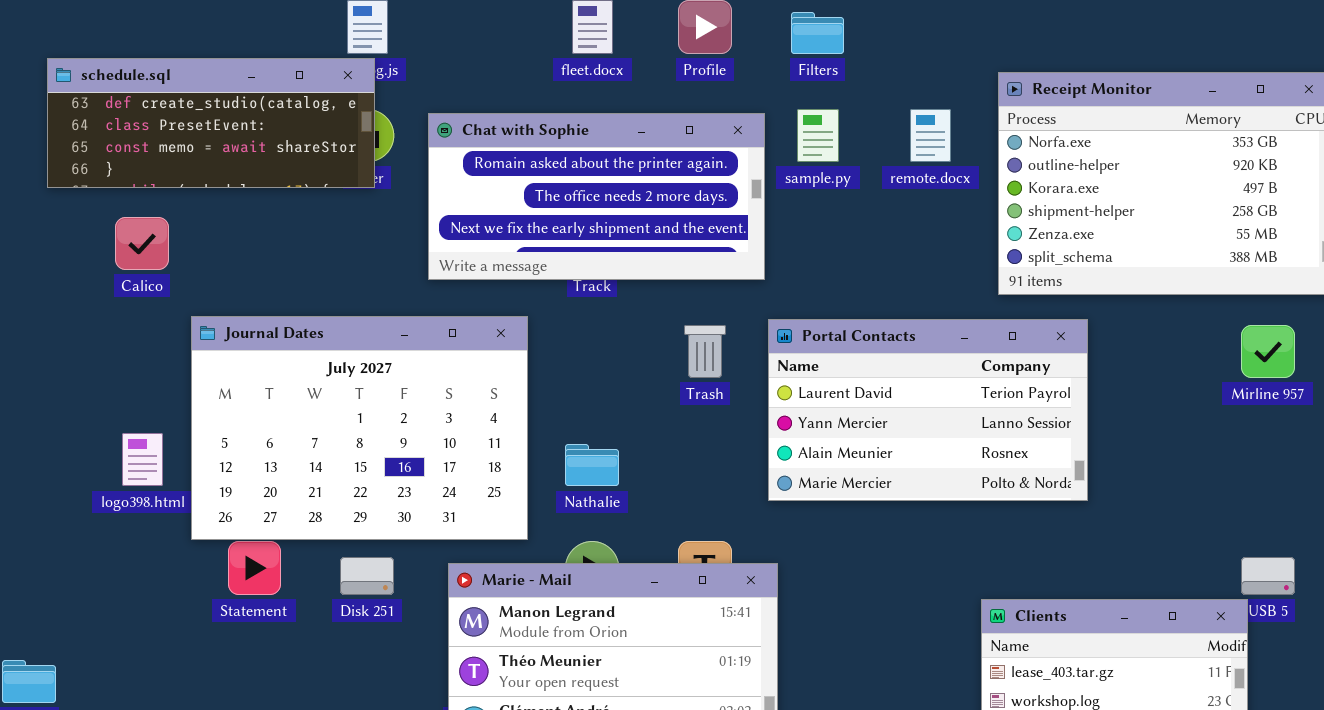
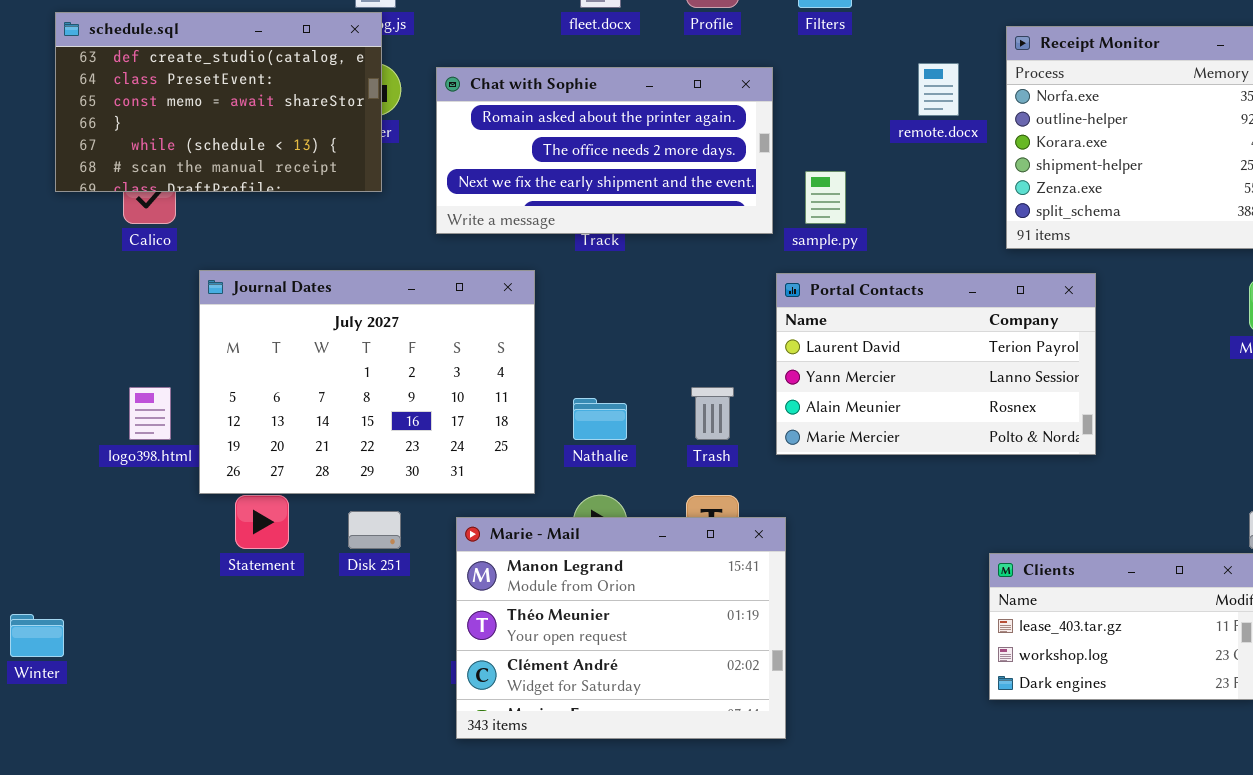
schedule.sql: [47,58,375,188] -> [55,12,382,192], resized
sample.py: [797,109,839,162] -> [805,171,846,224], moved
Trash: [684,325,726,378] -> [691,387,734,440], moved

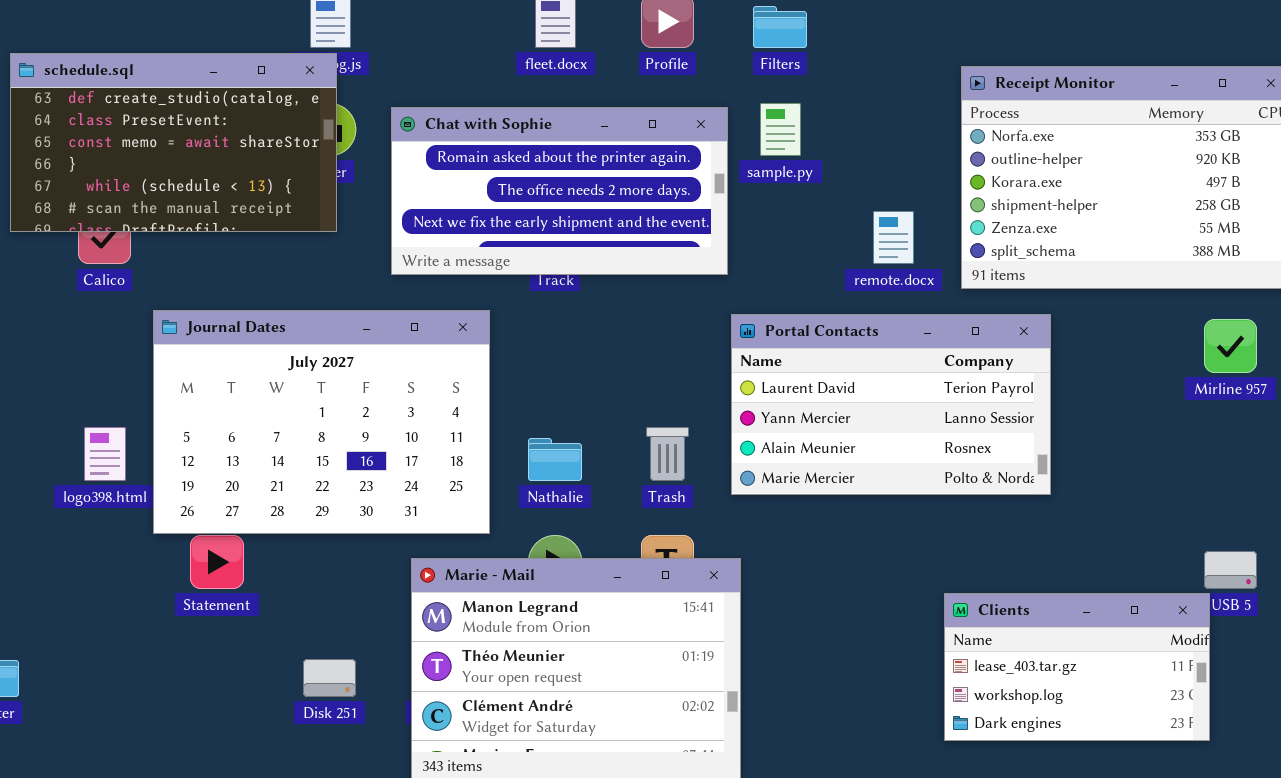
remote.docx: [918,63,959,116] -> [873,211,914,264], moved
sample.py: [805,171,846,224] -> [760,103,801,156], moved
Disk 251: [348,511,401,549] -> [303,659,356,697], moved

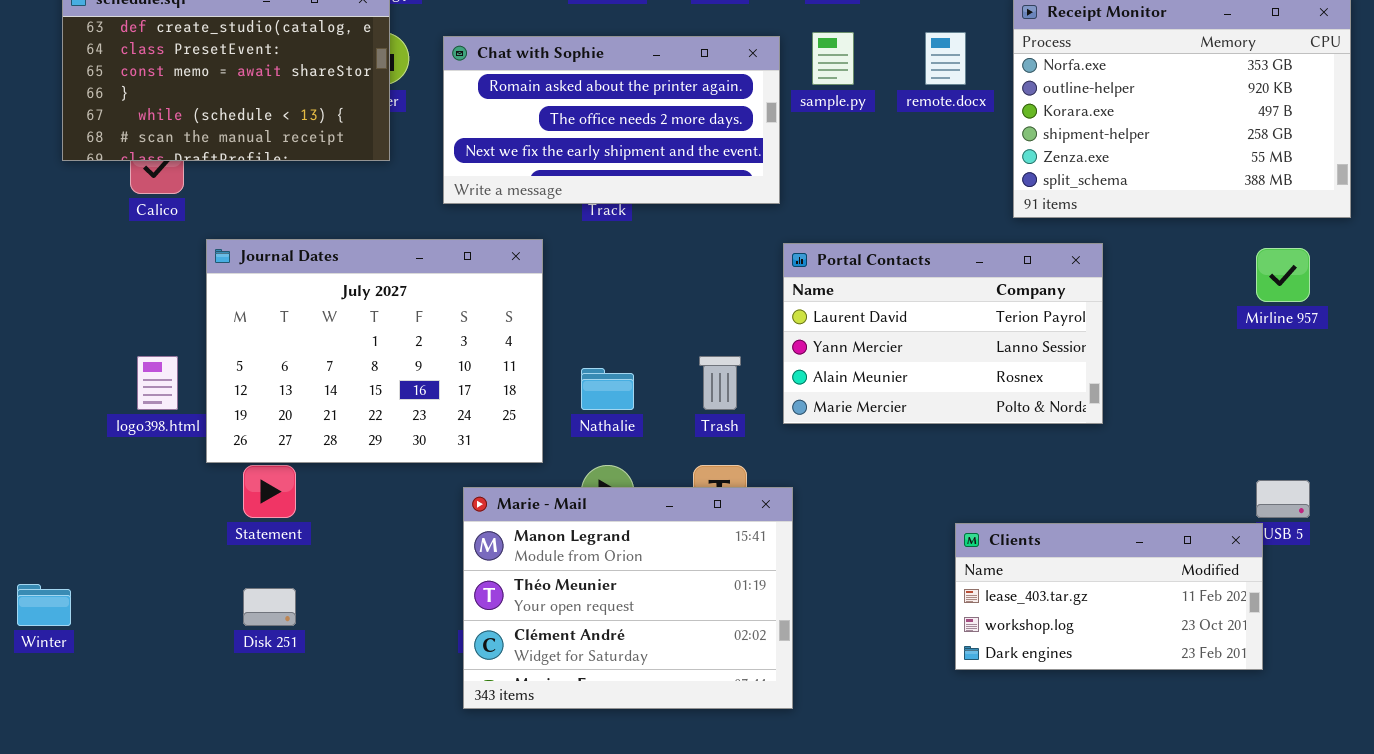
remote.docx: [873,211,914,264] -> [925,32,966,85], moved
Clients: [944,593,1210,741] -> [955,523,1263,670], resized
Disk 251: [303,659,356,697] -> [243,588,296,626], moved

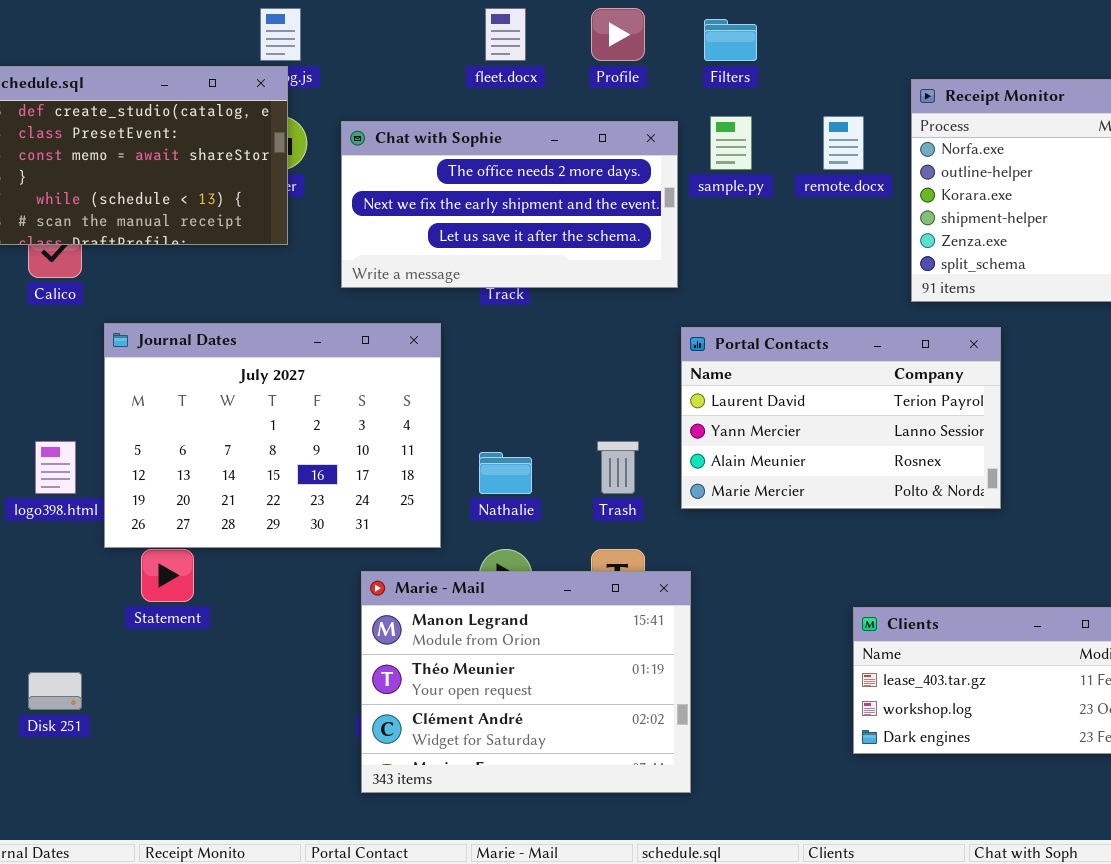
Chat with Sophie: [443,36,780,204] -> [341,121,678,288], scrolled down 1 row
Disk 251: [243,588,296,626] -> [28,672,82,710], moved

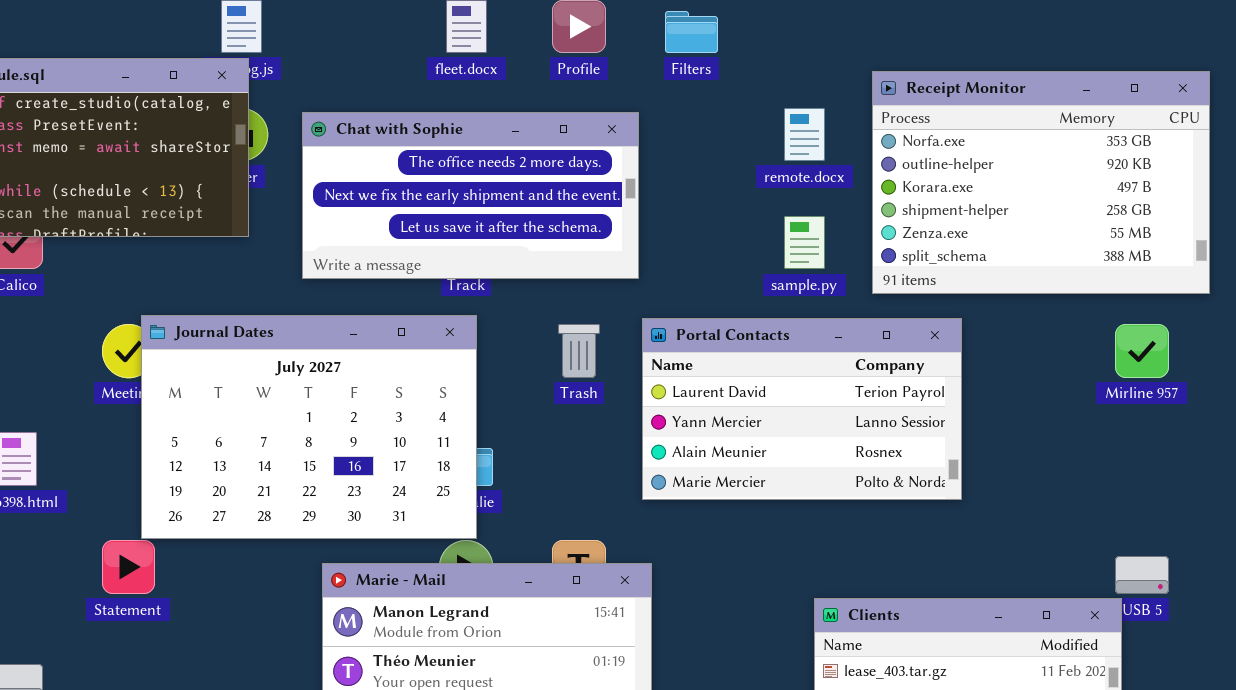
sample.py: [710,116,752,170] -> [784,216,825,269], moved
Journal Dates: [104,323,441,548] -> [141,315,477,539], moved
Trash: [597,441,639,494] -> [558,324,600,378], moved

